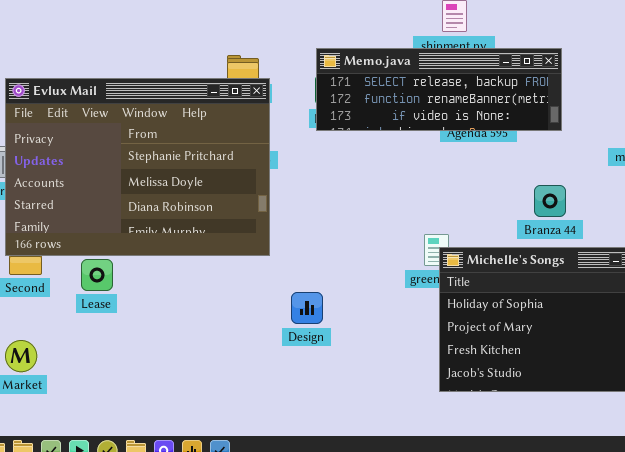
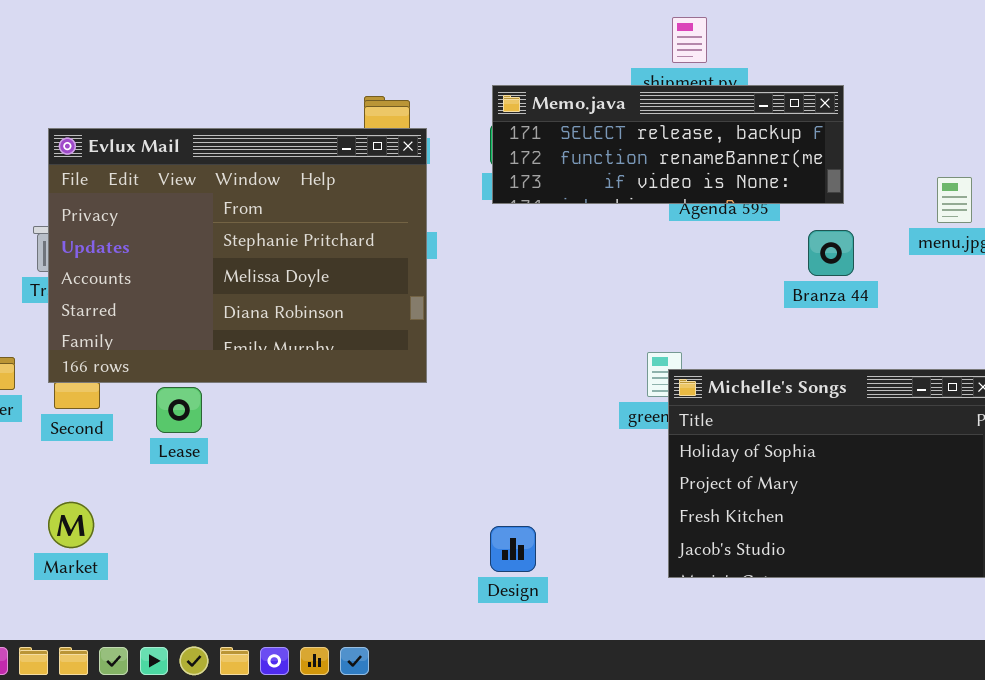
Branza 44: [534,185,566,217] -> [808,230,854,276], moved
Design: [291,292,323,324] -> [490,526,536,572], moved

